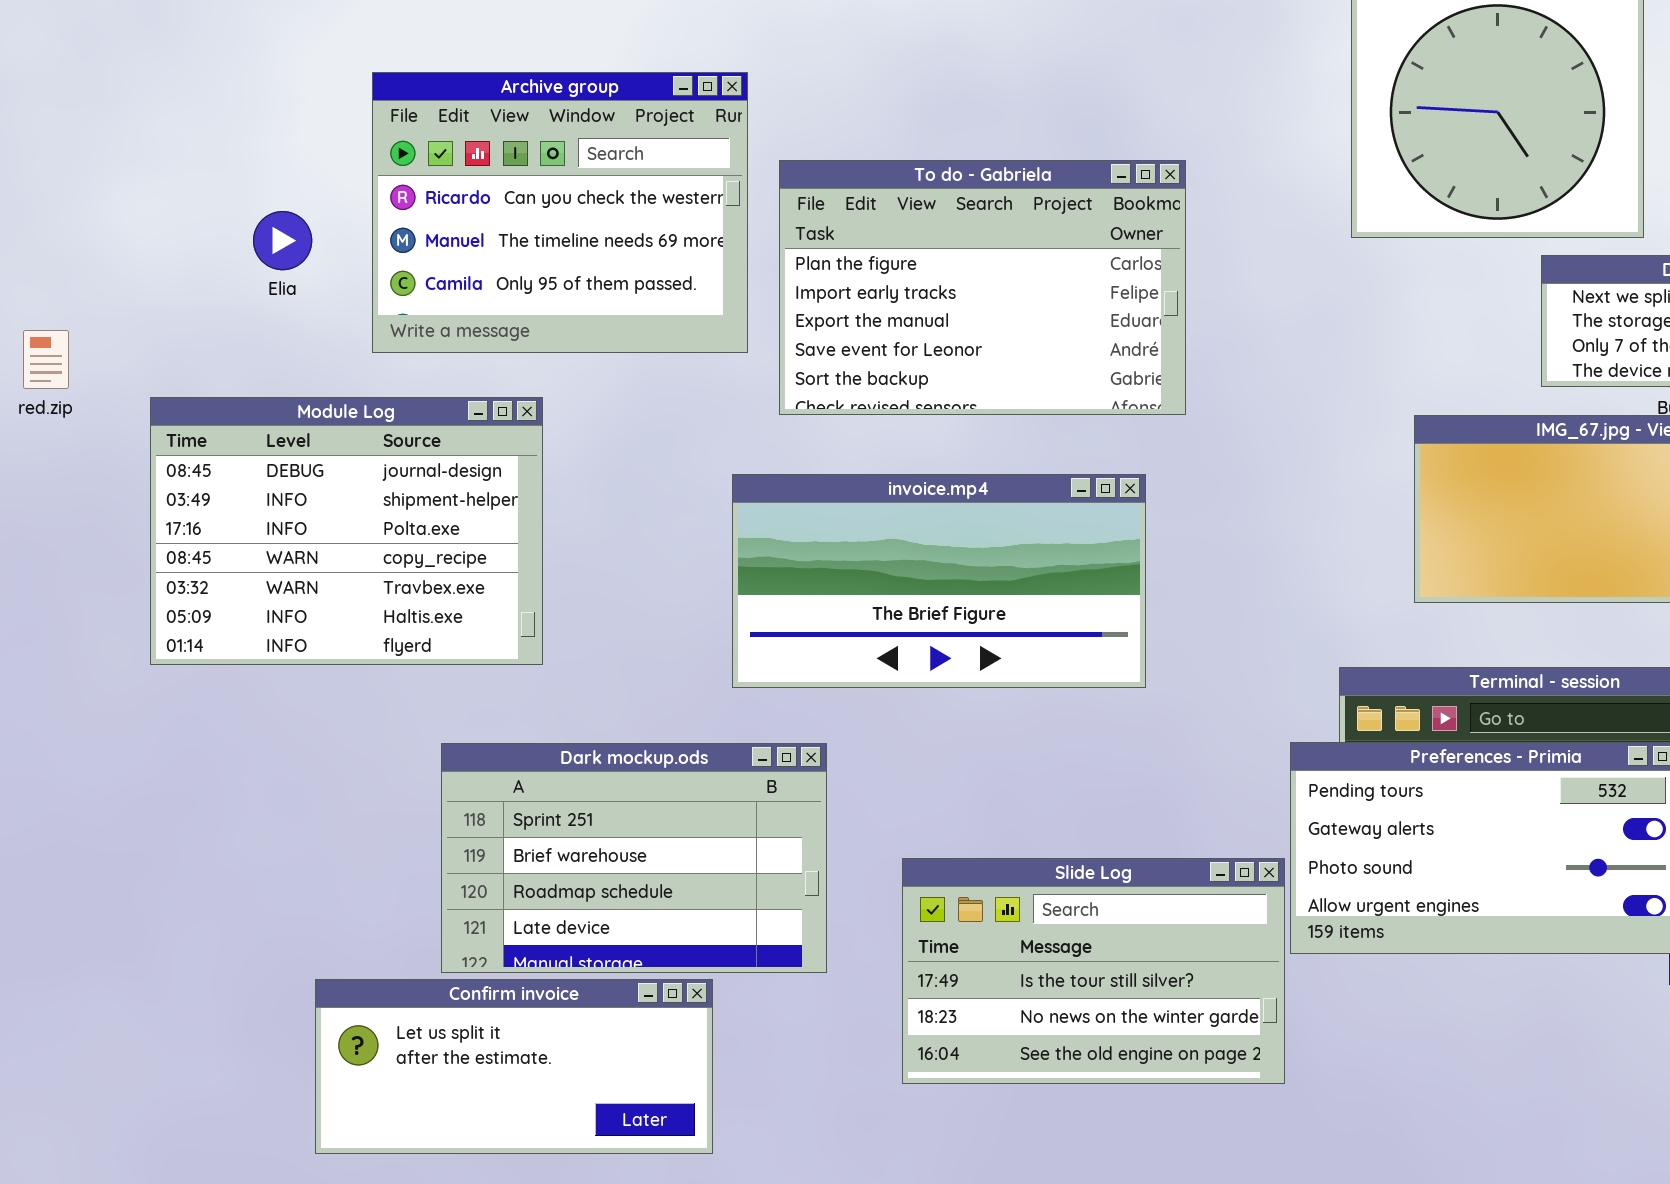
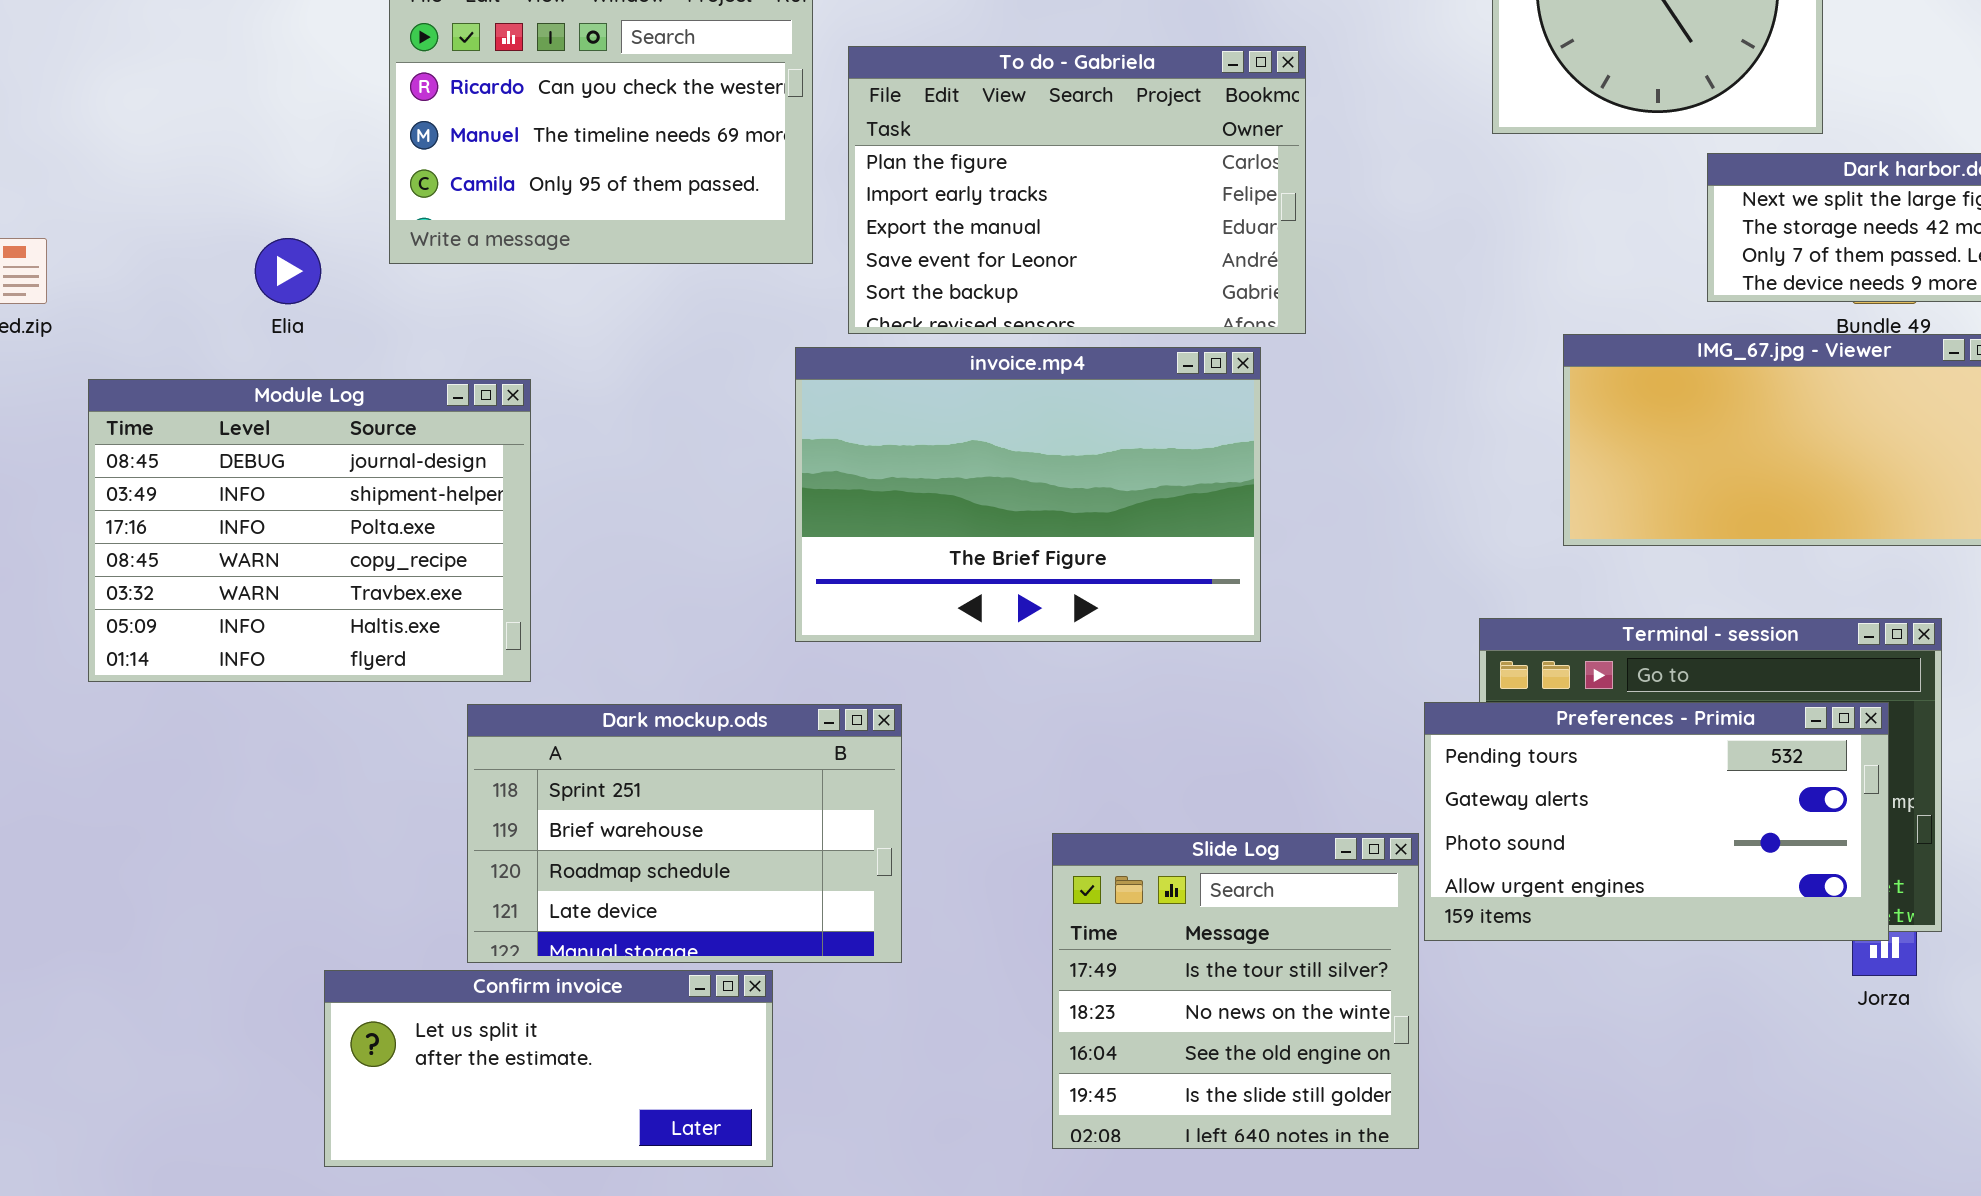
Elia: [253,211,312,270] -> [255,238,321,304], moved
Module Log: [150,397,543,665] -> [88,379,531,682], moved
invoice.mp4: [732,474,1146,688] -> [795,347,1261,642], resized
Slide Log: [902,858,1285,1084] -> [1052,833,1419,1149], resized

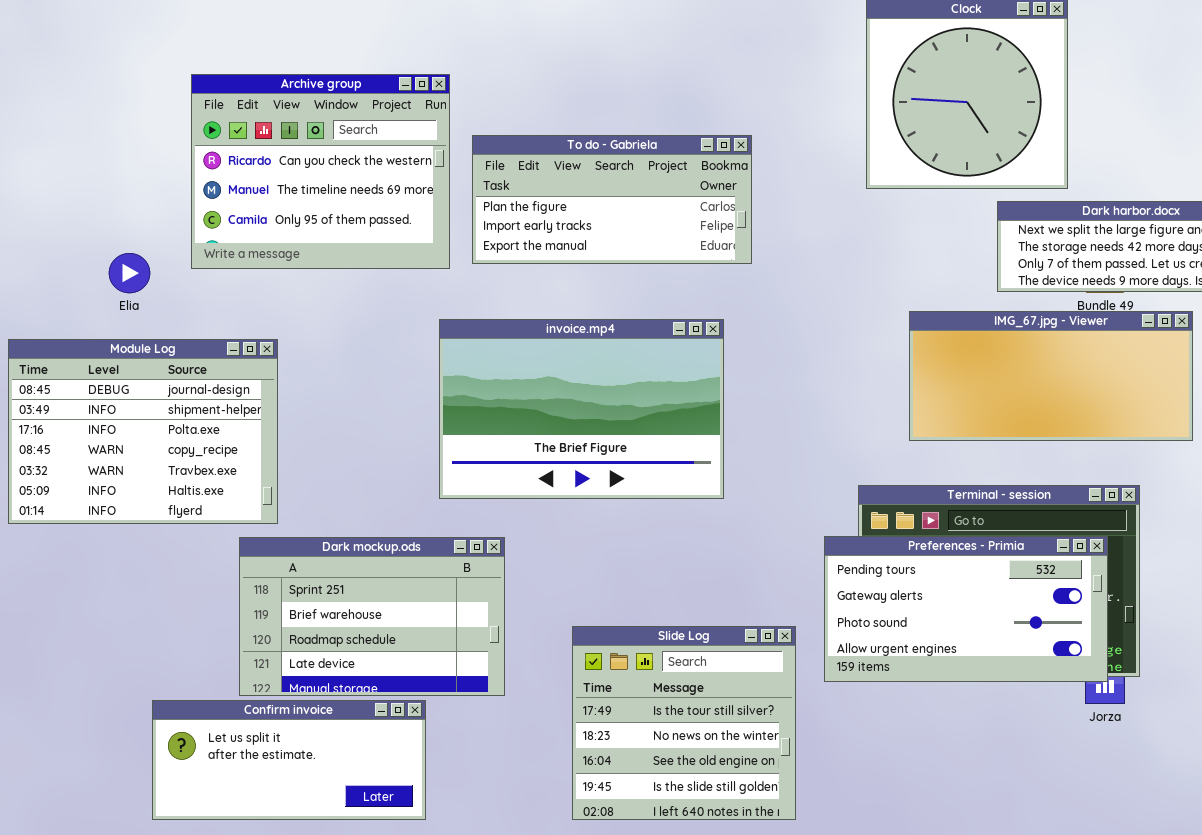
To do - Gabriela: [848,46,1306,334] -> [472,135,752,264], resized
Slide Log: [1052,833,1419,1149] -> [572,626,796,820], moved

